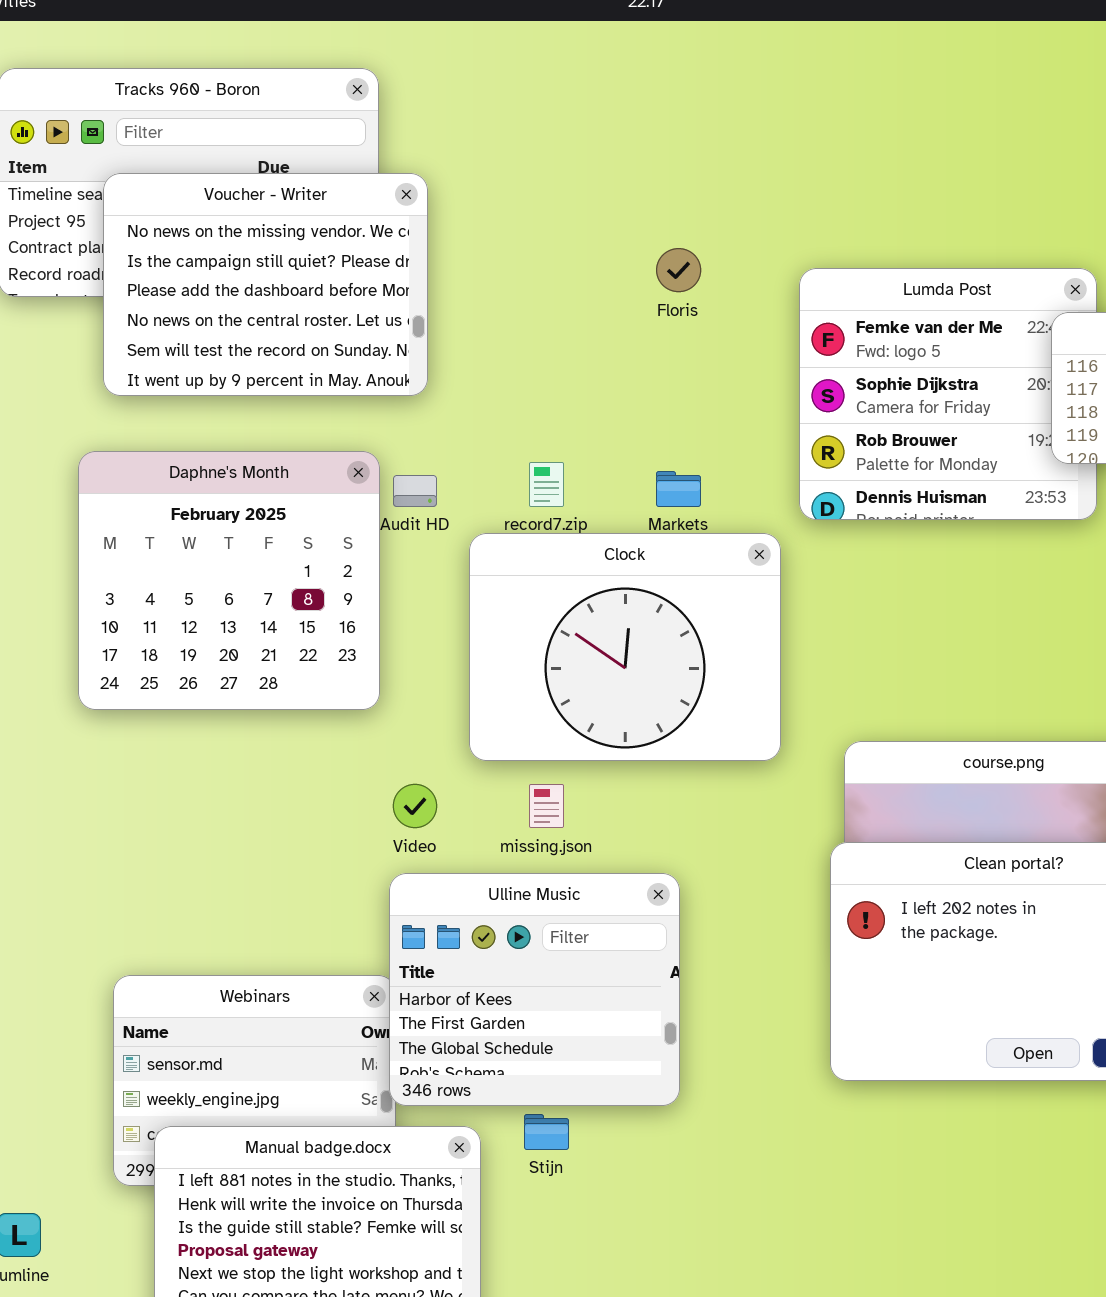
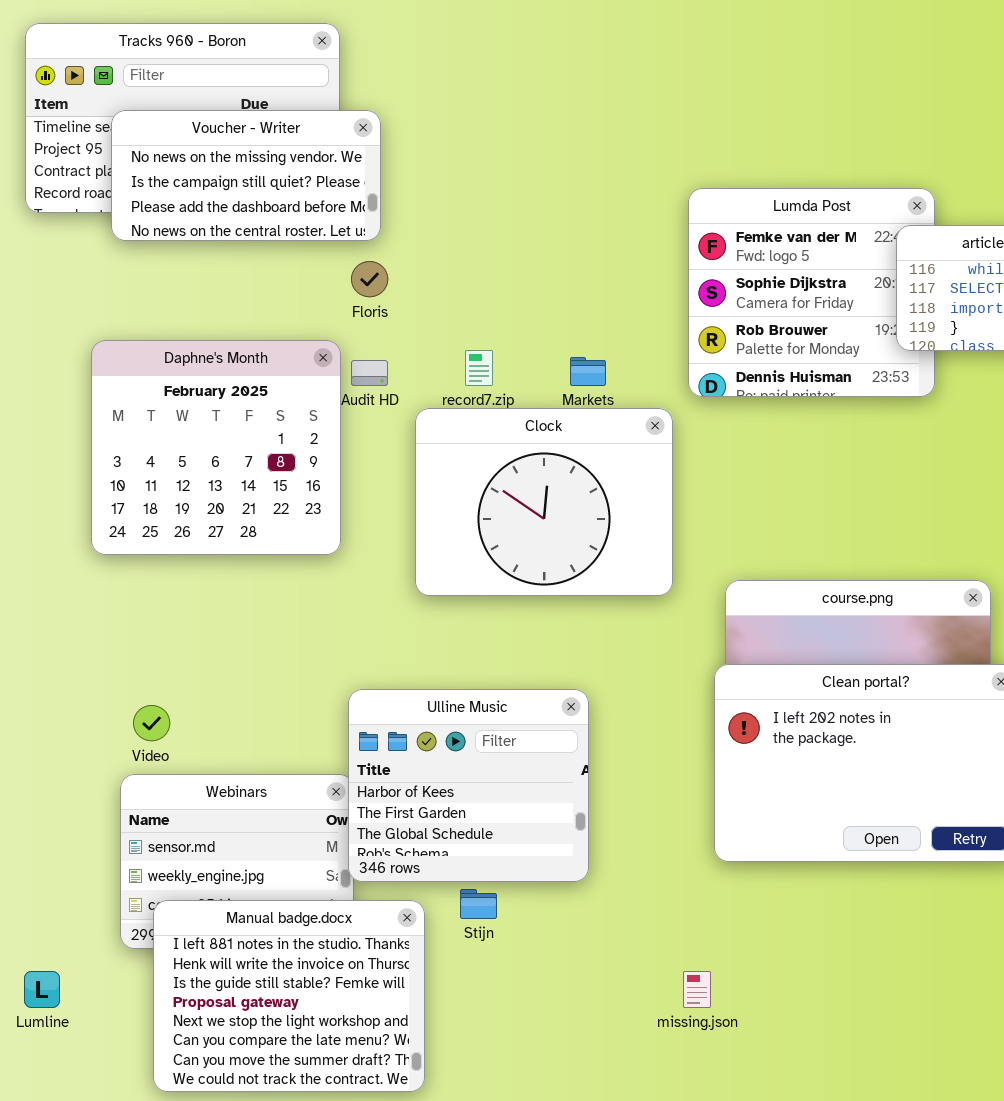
Voucher - Writer: [103,173,428,396] -> [111,110,381,241], resized
Floris: [656,248,701,292] -> [351,261,388,297], moved
Video: [393,784,437,828] -> [133,705,170,741], moved
missing.json: [529,784,564,828] -> [683,971,711,1008], moved

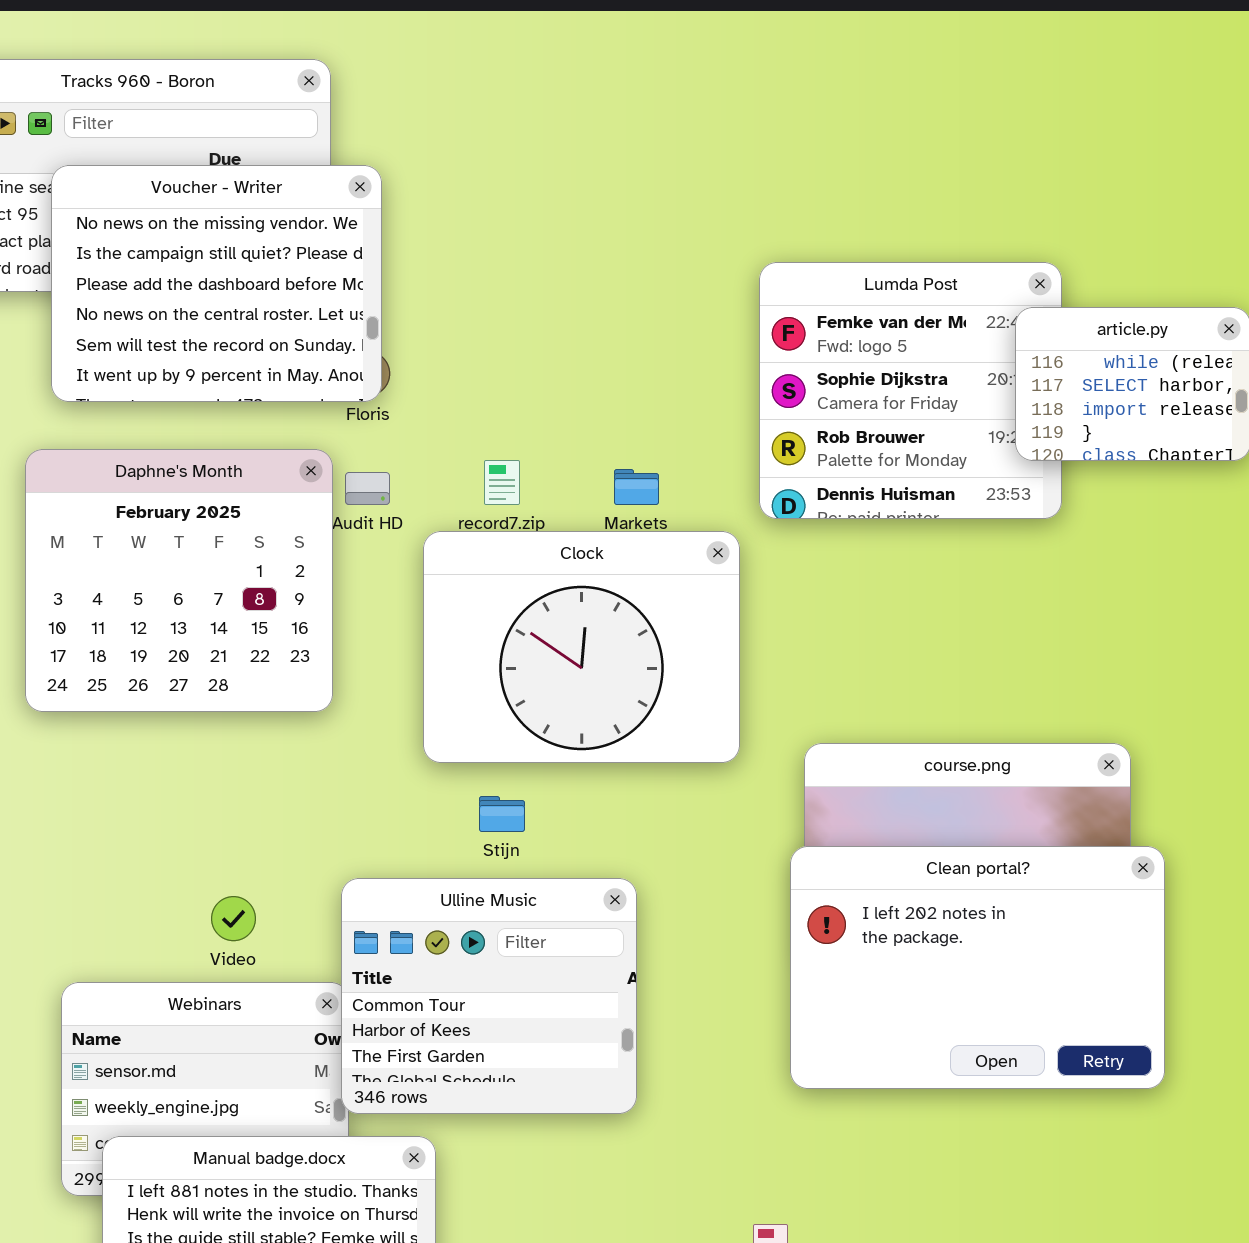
Voucher - Writer: [111,110,381,241] -> [51,165,382,402], resized
Ulline Music: [348,689,589,882] -> [341,878,637,1114], scrolled up 1 row
Video: [133,705,170,741] -> [211,896,256,941], moved
Stijn: [460,889,497,919] -> [479,796,525,832], moved

